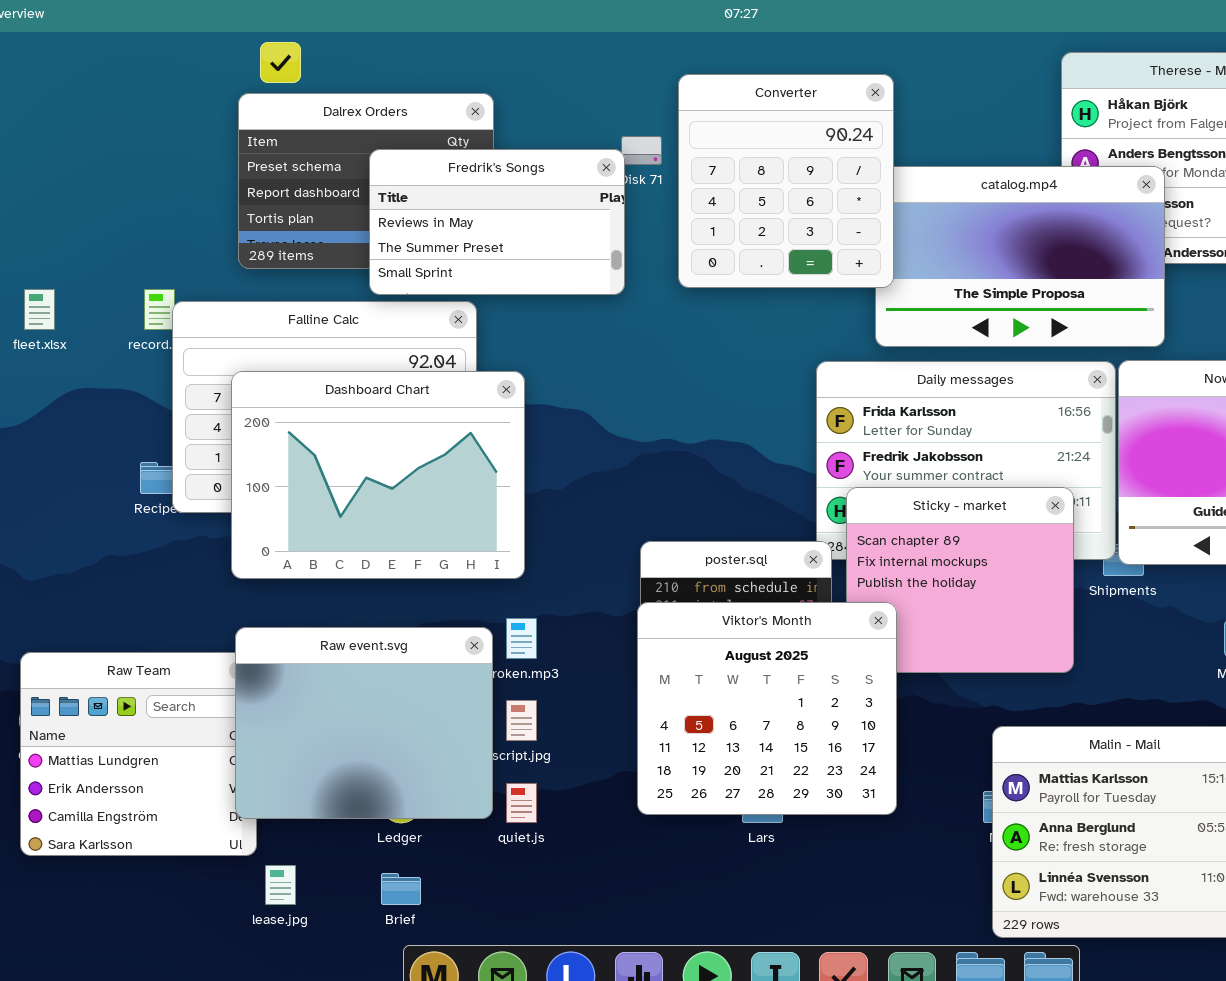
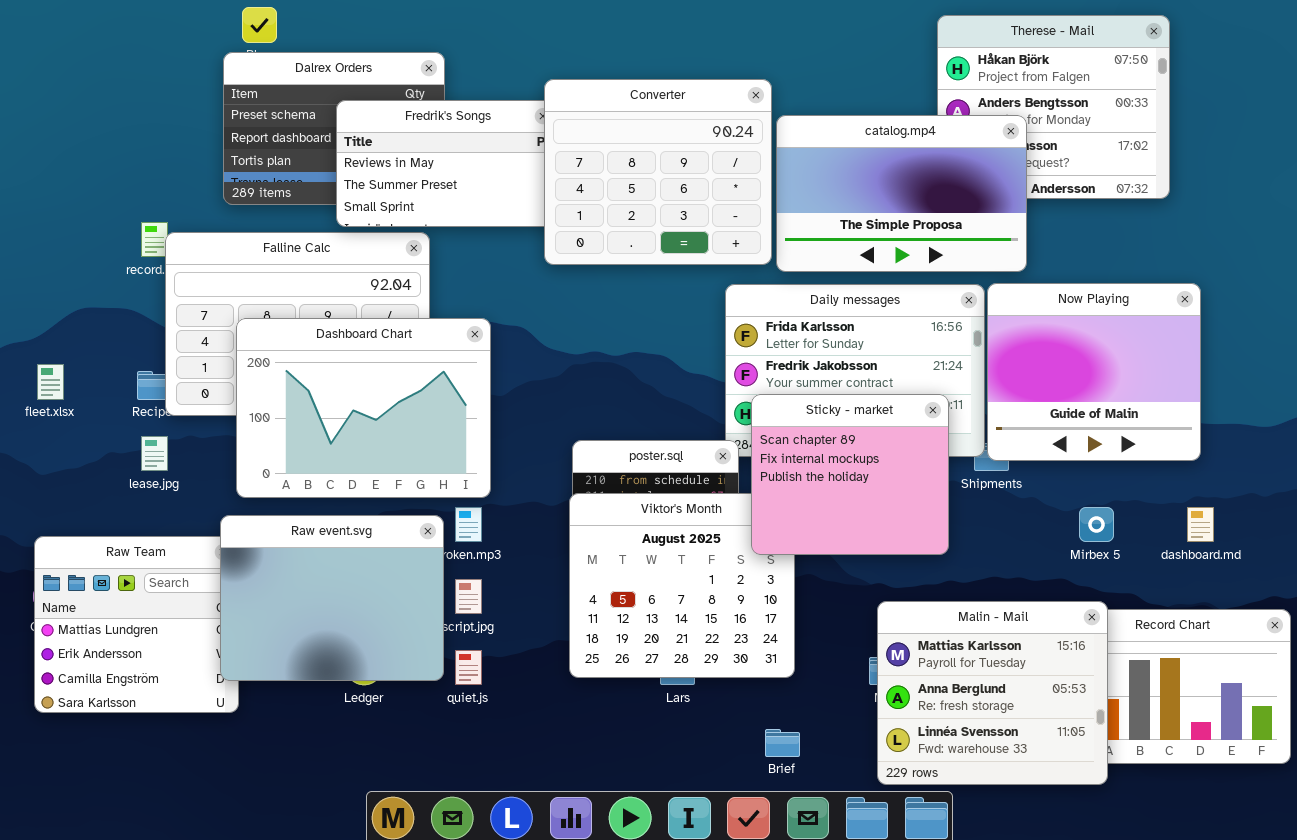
Converter: [678,74,894,288] -> [544,79,772,265], moved, resized
fleet.xlsx: [24,289,55,330] -> [37,364,64,400], moved
Dashboard Chart: [231,371,525,579] -> [236,318,491,498], moved
Sticky - market: [846,487,1074,673] -> [751,394,949,555], raised
lease.jpg: [265,865,296,905] -> [141,436,168,471], moved
Brief: [381,873,421,905] -> [765,729,800,757], moved

